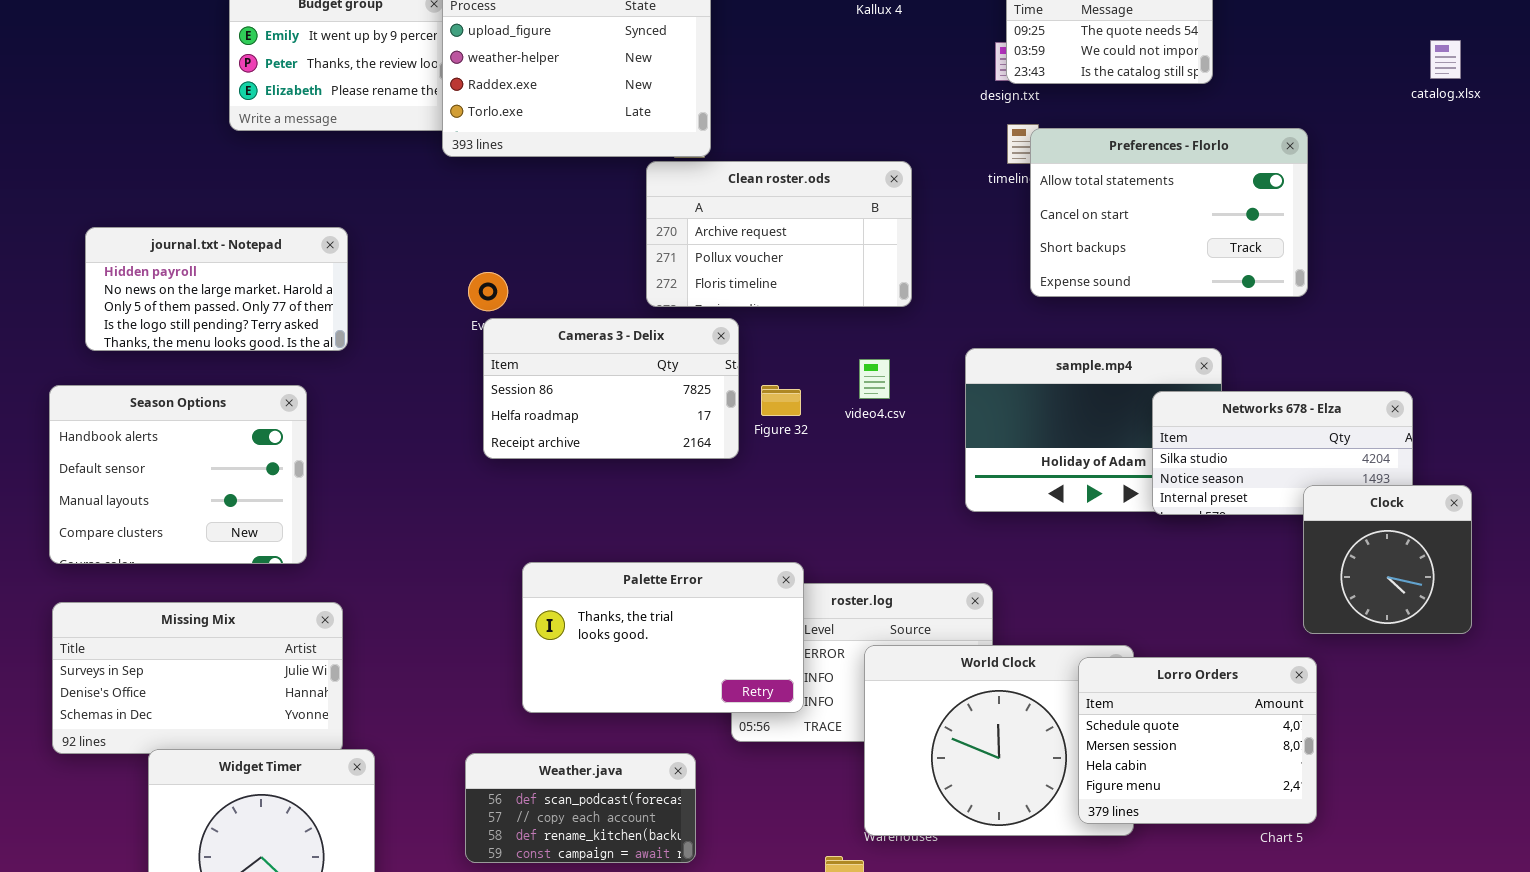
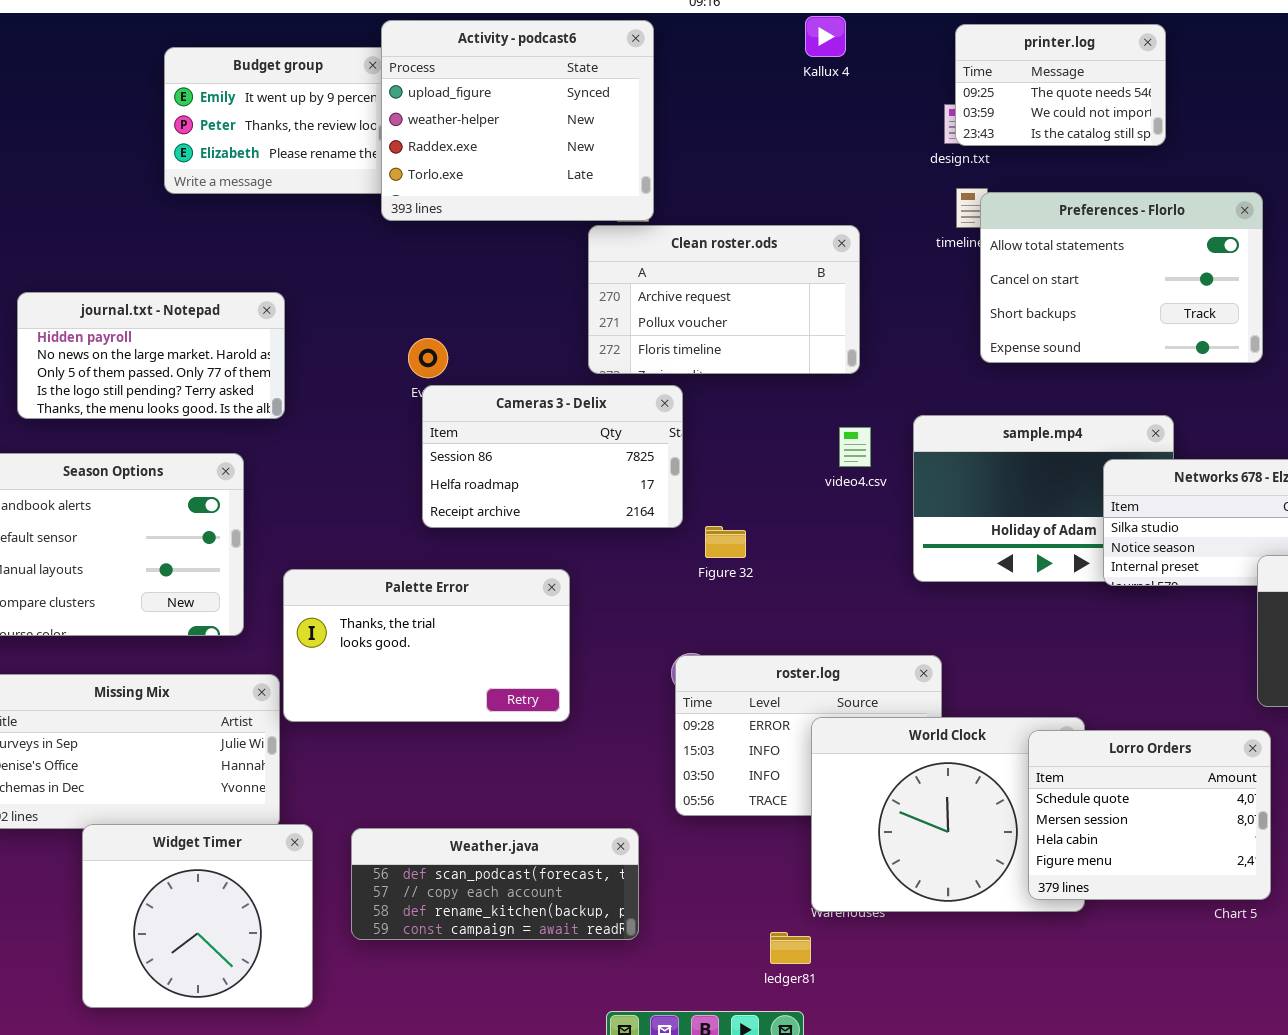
video4.csv: [859,359,890,399] -> [839,427,871,467], moved
Figure 32: [761,385,801,416] -> [705,526,746,558], moved
Palette Error: [522,562,804,713] -> [283,569,570,722], moved
Weather.java: [465,753,696,863] -> [351,828,639,940], resized

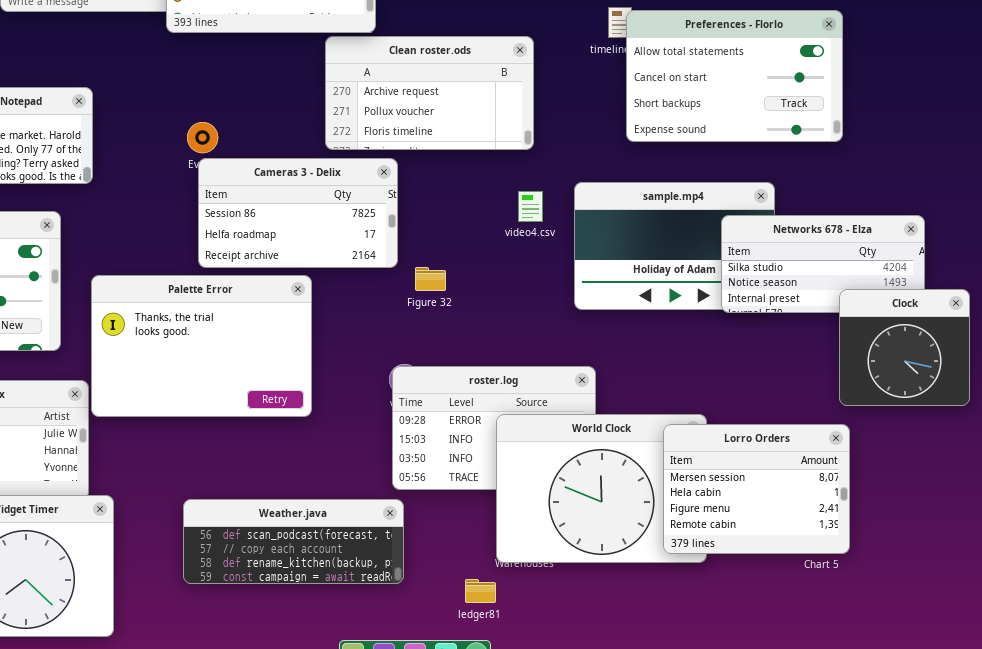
Palette Error: [283,569,570,722] -> [91,275,312,417], resized
Lorro Orders: [1028,730,1271,900] -> [663,424,850,554], scrolled down 1 row
Weather.java: [351,828,639,940] -> [183,499,404,584], moved

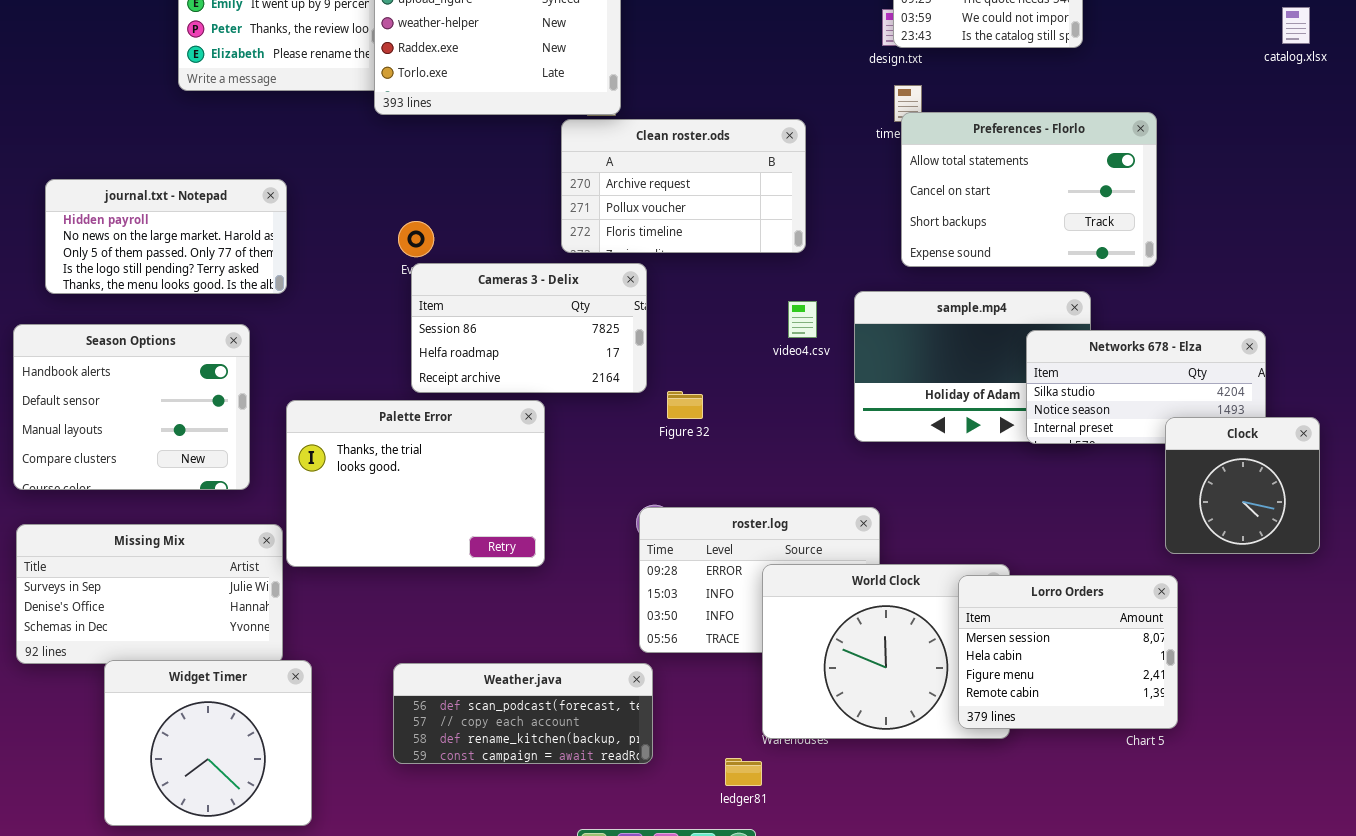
Preferences - Florlo: [626,10,843,142] -> [901,112,1157,267], moved

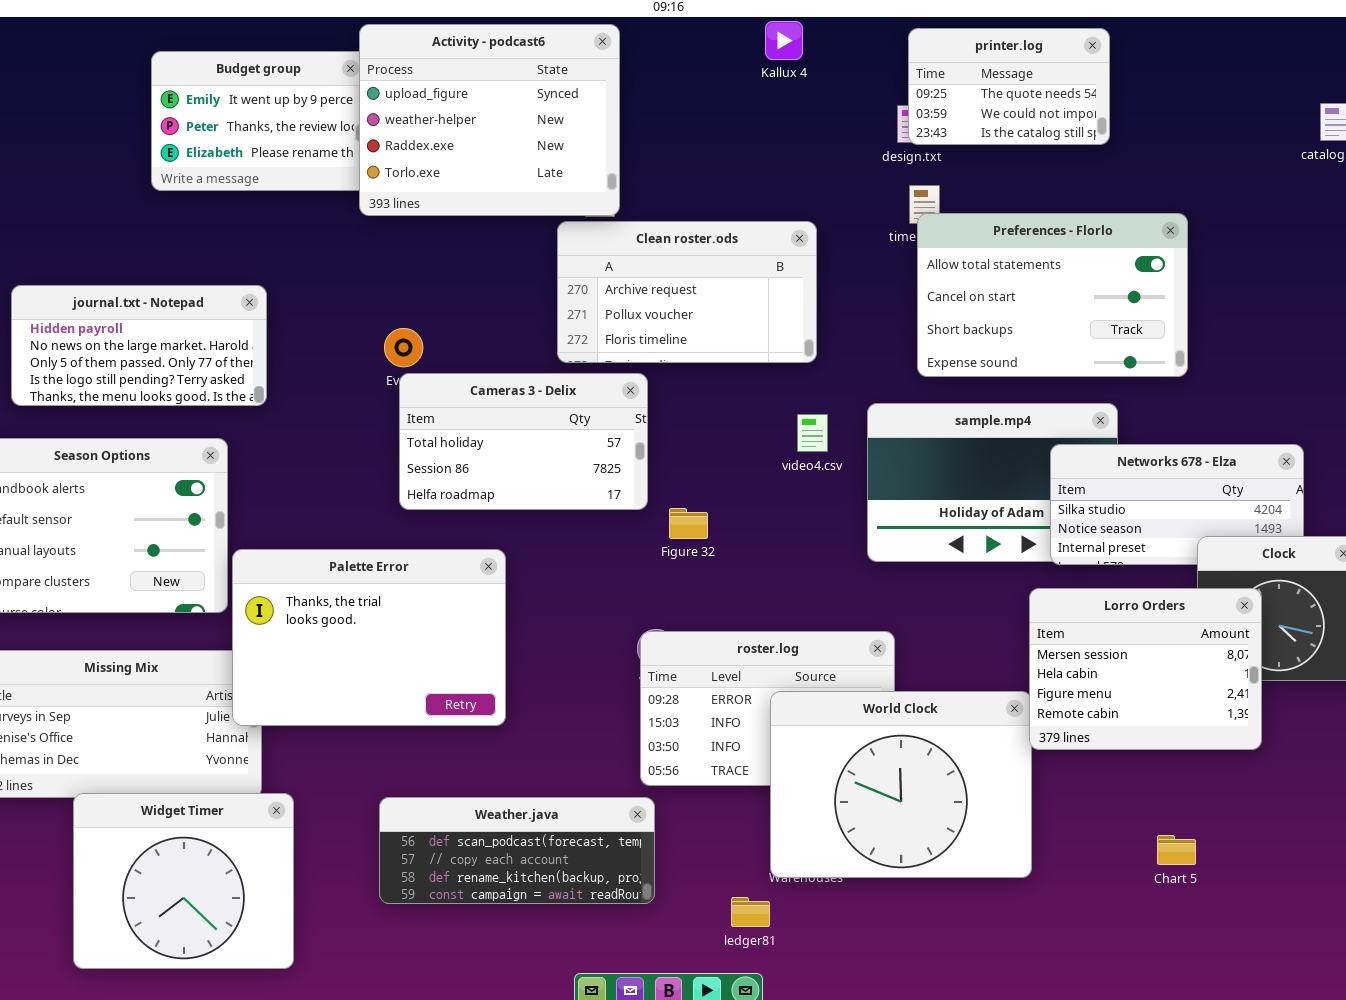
Cameras 3 - Delix: [411,263,647,393] -> [399,373,648,510], scrolled up 1 row
Palette Error: [286,400,545,567] -> [232,549,506,726], moved
Lorro Orders: [958,575,1178,729] -> [1029,588,1262,750], moved

